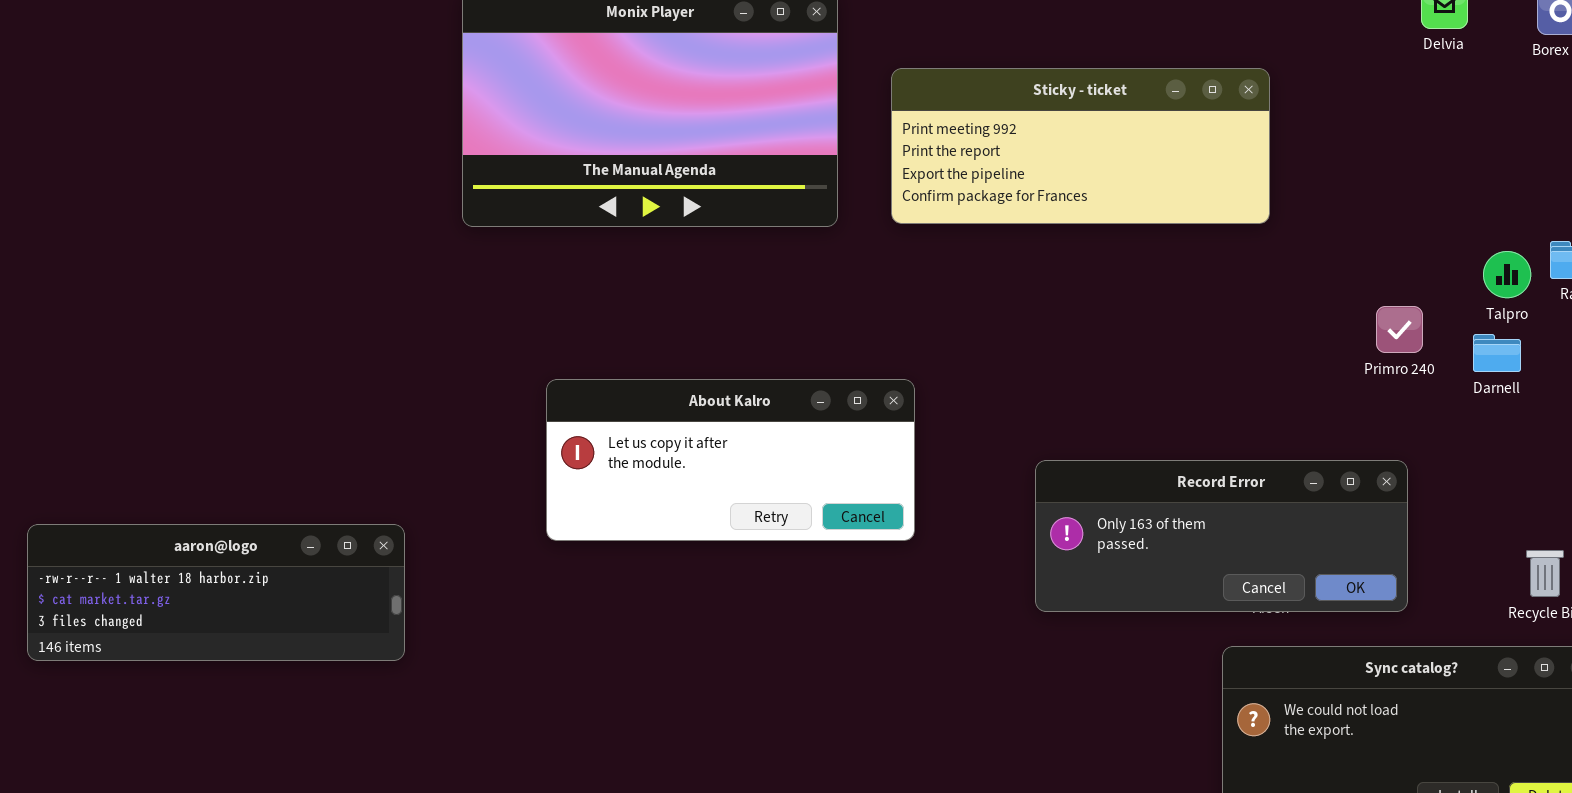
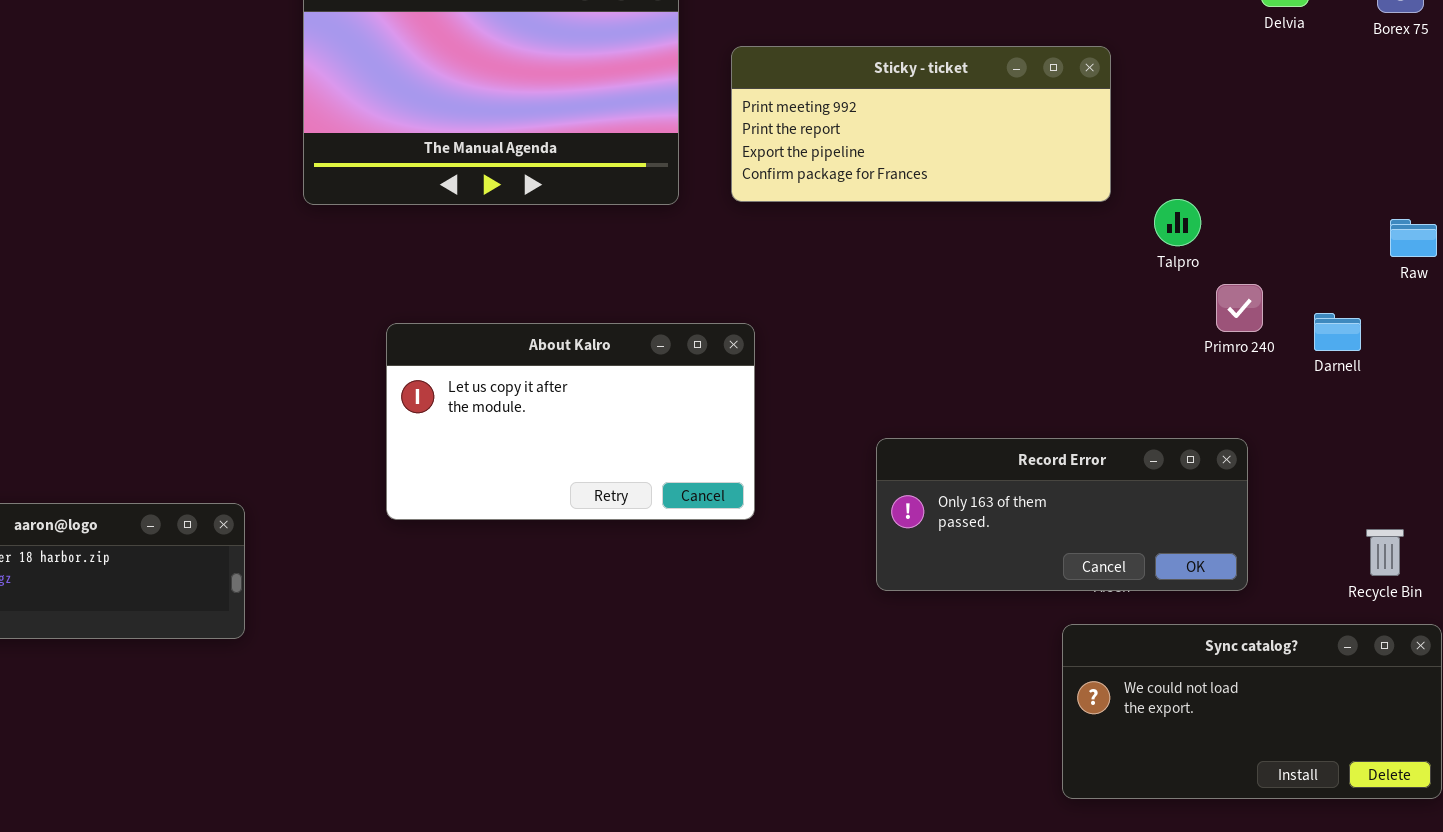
Talpro: [1483,251,1531,298] -> [1154,199,1201,246], moved
About Kalro: [546,379,915,541] -> [386,323,755,520], resized

